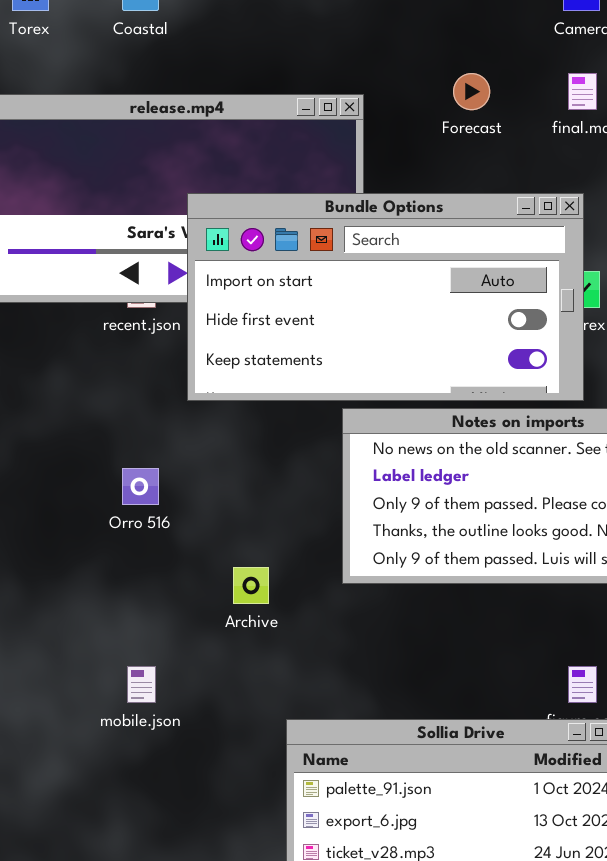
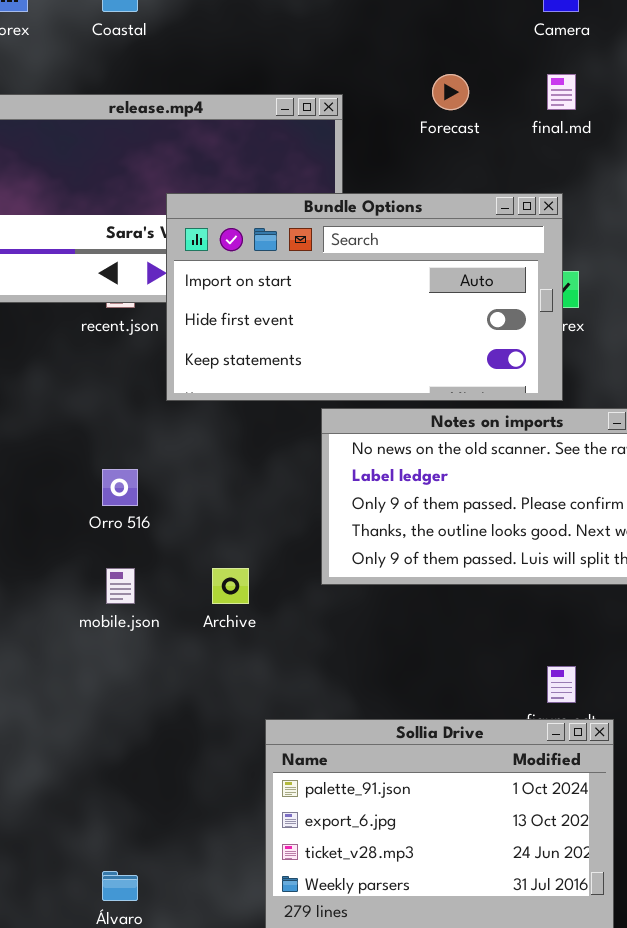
mobile.json: [127,666,156,703] -> [106,568,135,604], moved

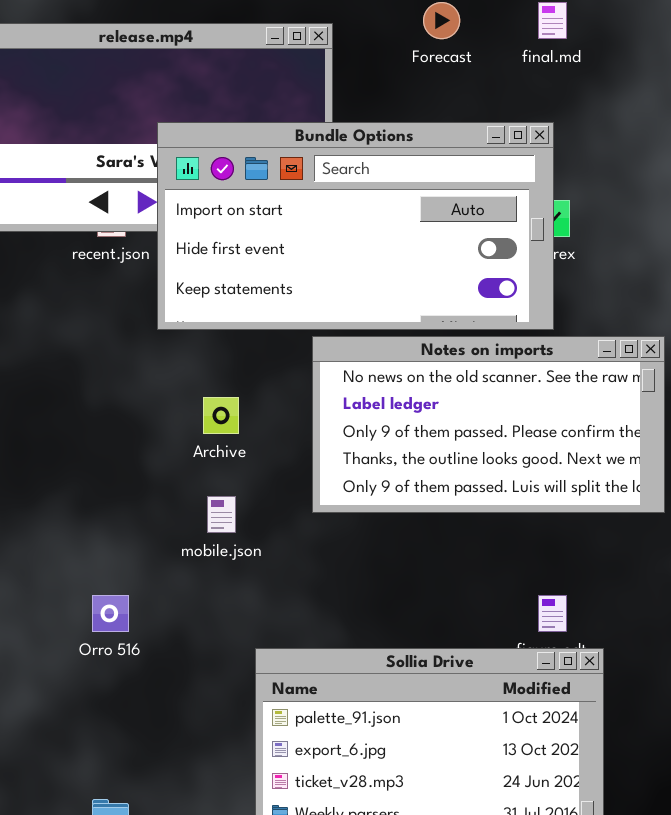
Orro 516: [102,469,138,506] -> [92,595,129,632], moved
mobile.json: [106,568,135,604] -> [207,496,236,533], moved
Archive: [212,568,249,604] -> [203,397,239,434], moved

